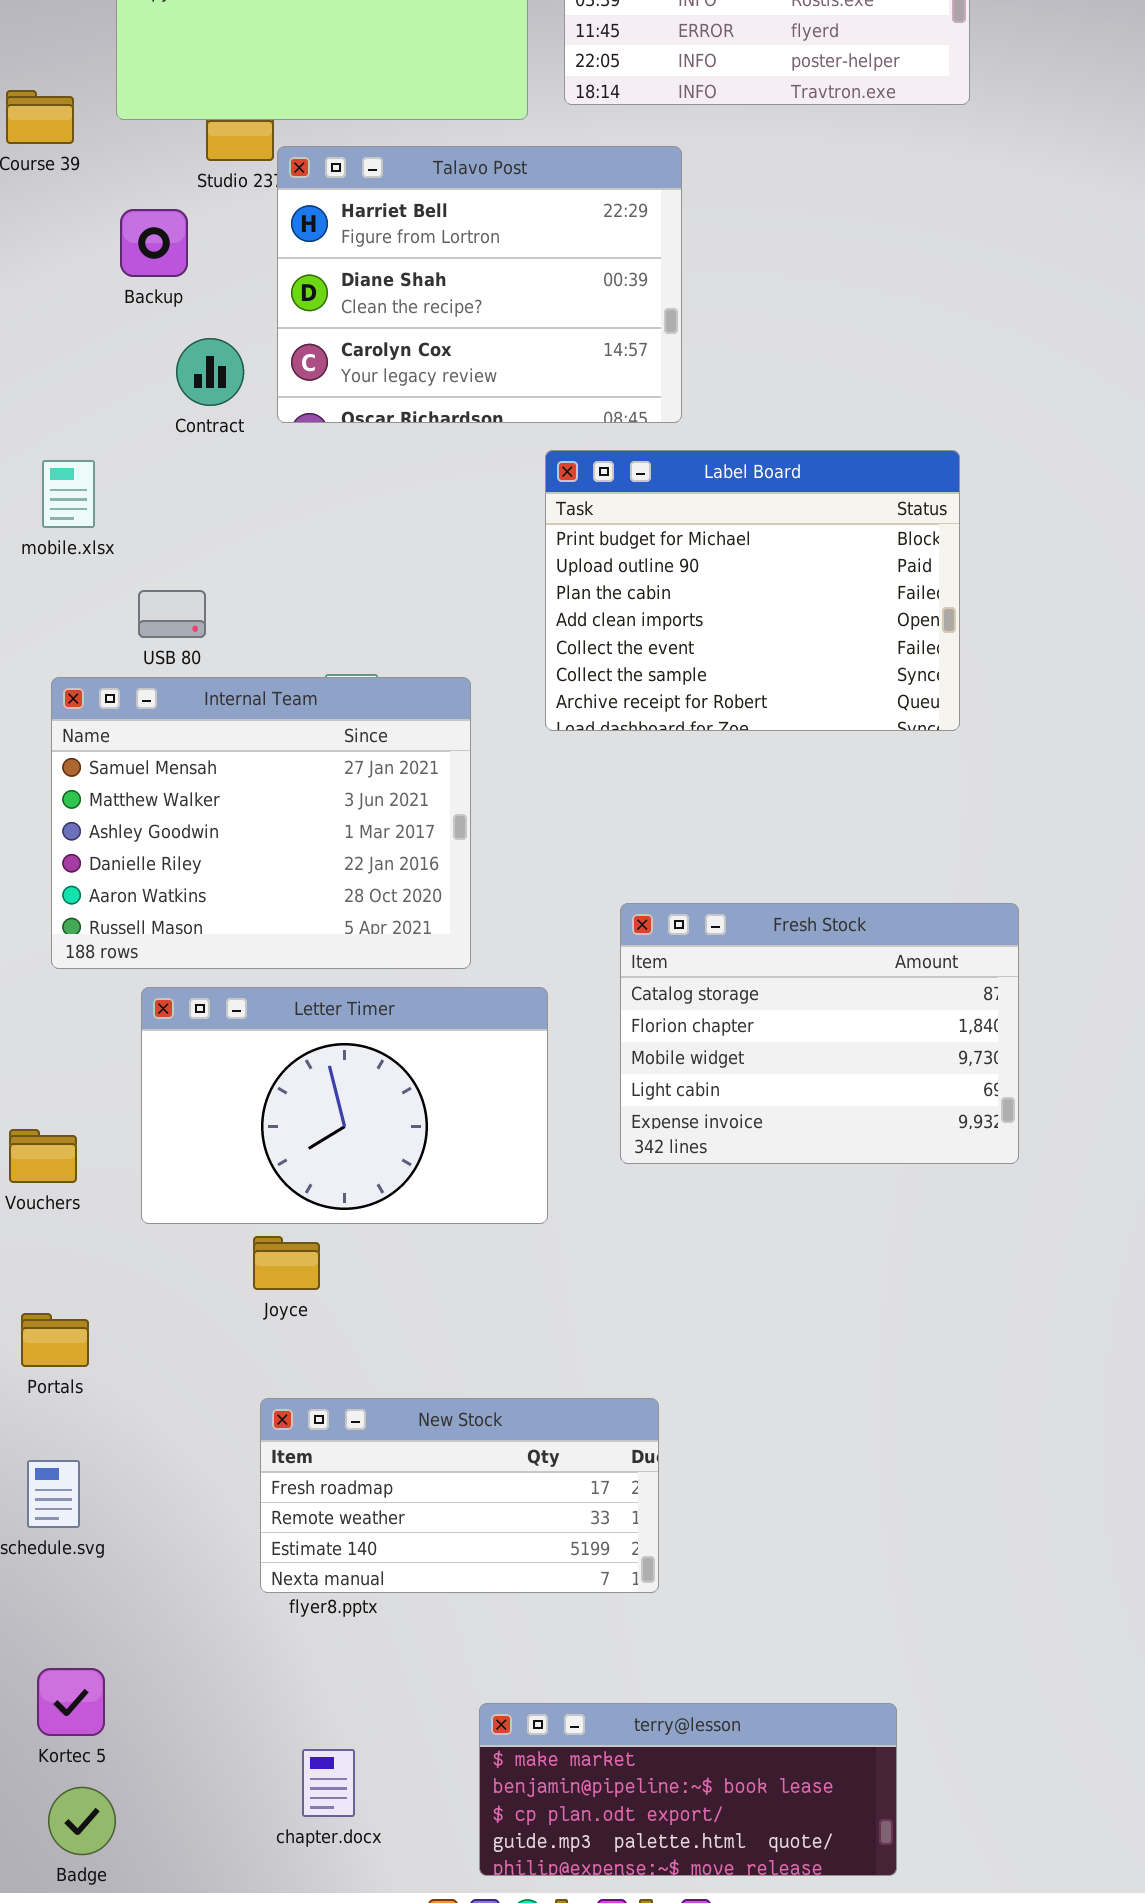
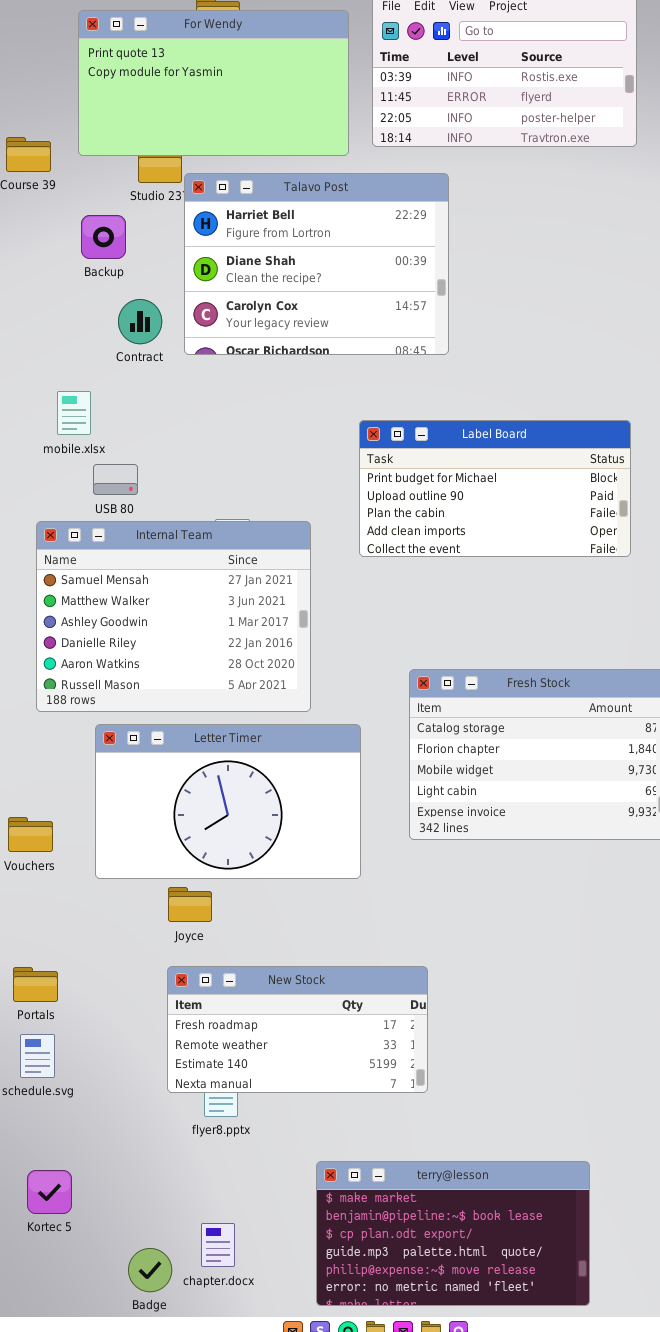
Label Board: [545,450,960,731] -> [359,420,631,557], resized
mobile.xlsx: [42,460,95,528] -> [57,391,91,435], moved
Portals: [21,1313,89,1367] -> [13,967,58,1002], moved
New Stock: [260,1398,659,1593] -> [167,966,428,1093], moved
terry@lesson: [479,1703,897,1876] -> [316,1161,590,1306], resized
Badge: [48,1787,116,1855] -> [128,1248,172,1292], moved

